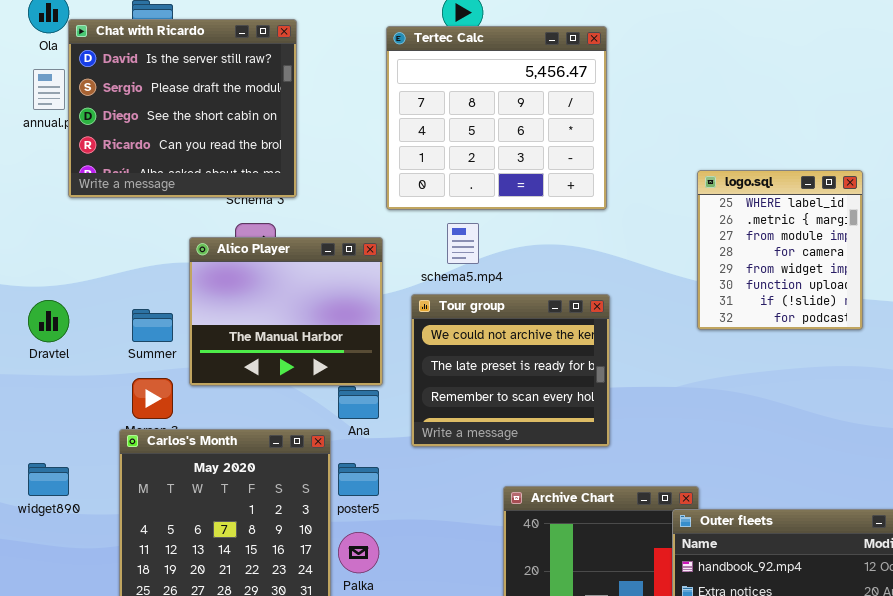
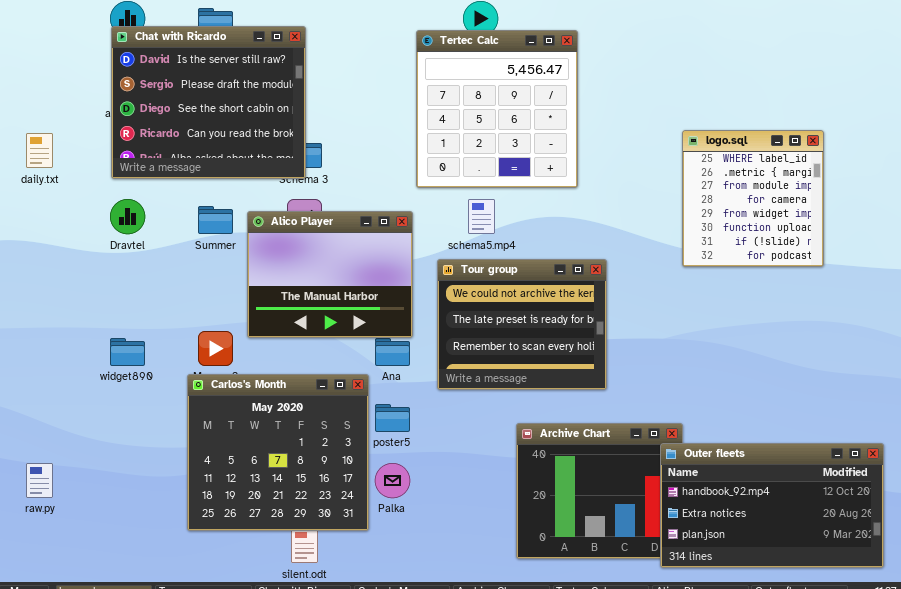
Chat with Ricardo: [68,19,297,198] -> [111,26,306,179], moved
Tertec Calc: [386,26,607,210] -> [416,30,578,188], resized
logo.sql: [697,170,863,330] -> [682,130,824,267], moved
Dravtel: [28,300,69,342] -> [110,199,145,234], moved
Summer: [132,309,173,342] -> [198,206,233,234], moved
widget890: [28,463,69,496] -> [110,338,145,366], moved

